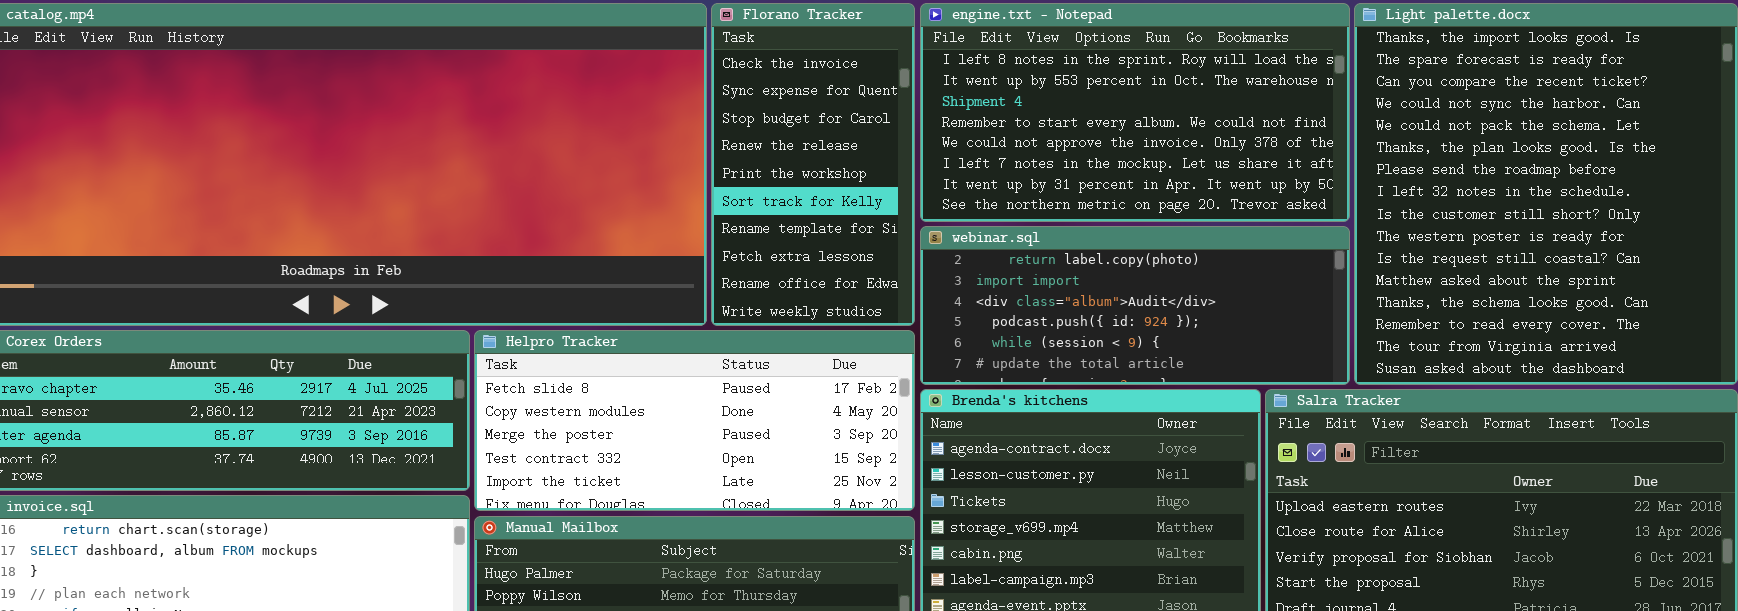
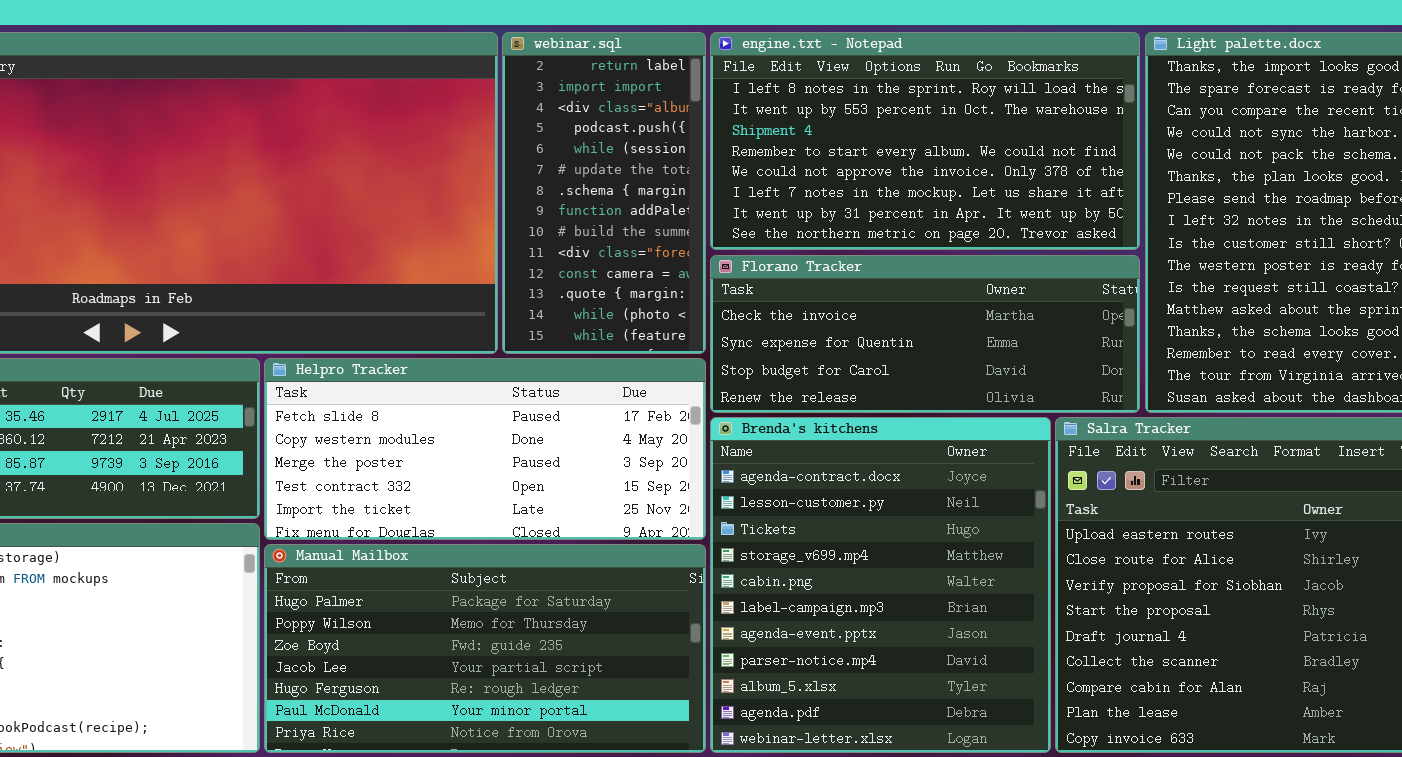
Florano Tracker: [711,3,915,326] -> [710,255,1140,413], moved, resized
webinar.sql: [920,226,1350,385] -> [502,32,706,354], moved, resized

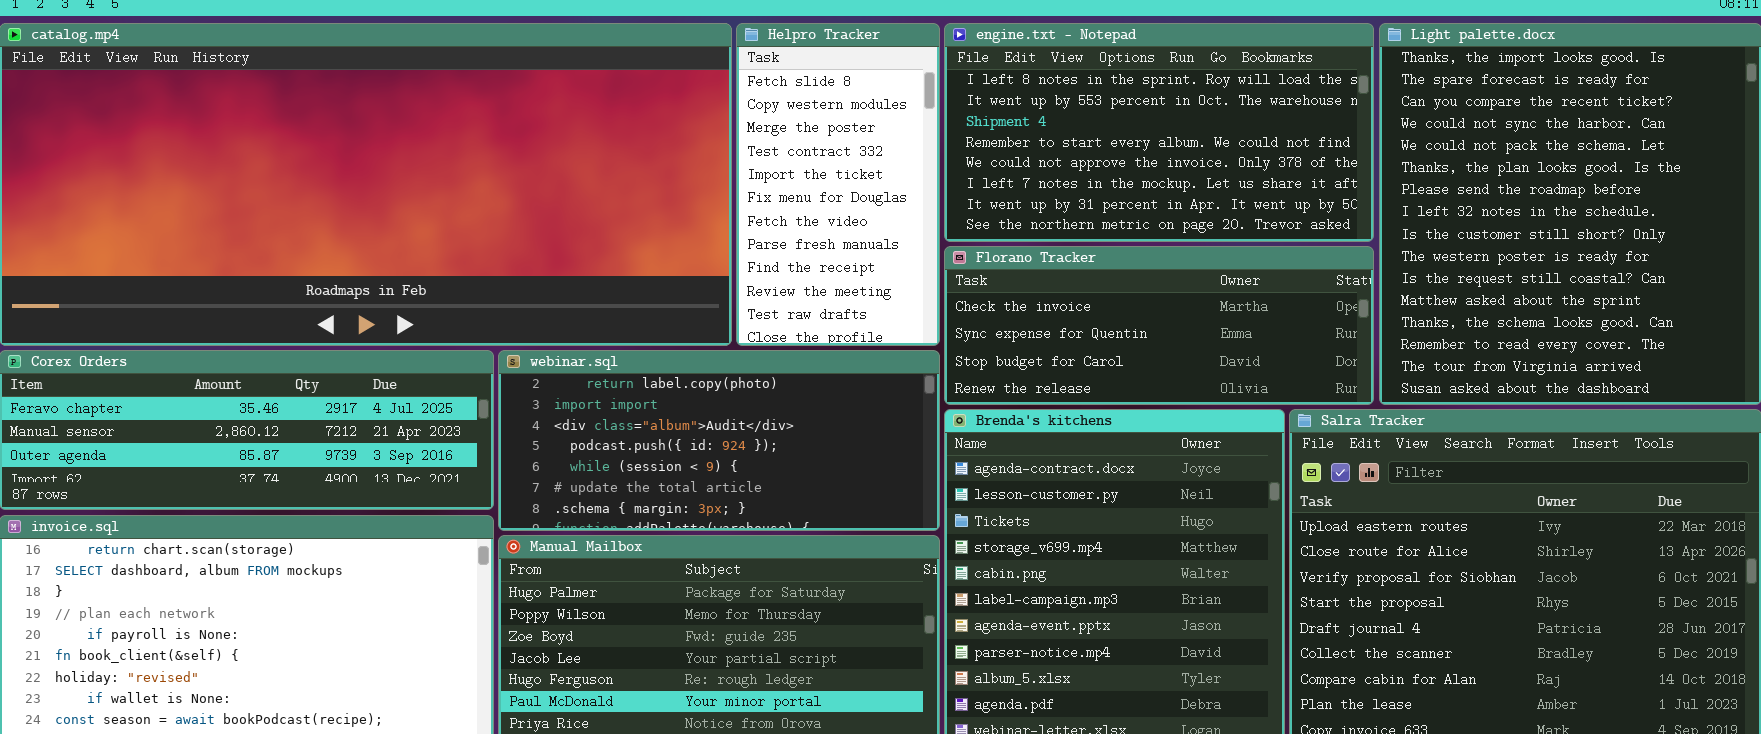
webinar.sql: [502,32,706,354] -> [498,350,940,531], moved, resized
Helpro Tracker: [264,358,706,540] -> [736,23,940,346], moved, resized

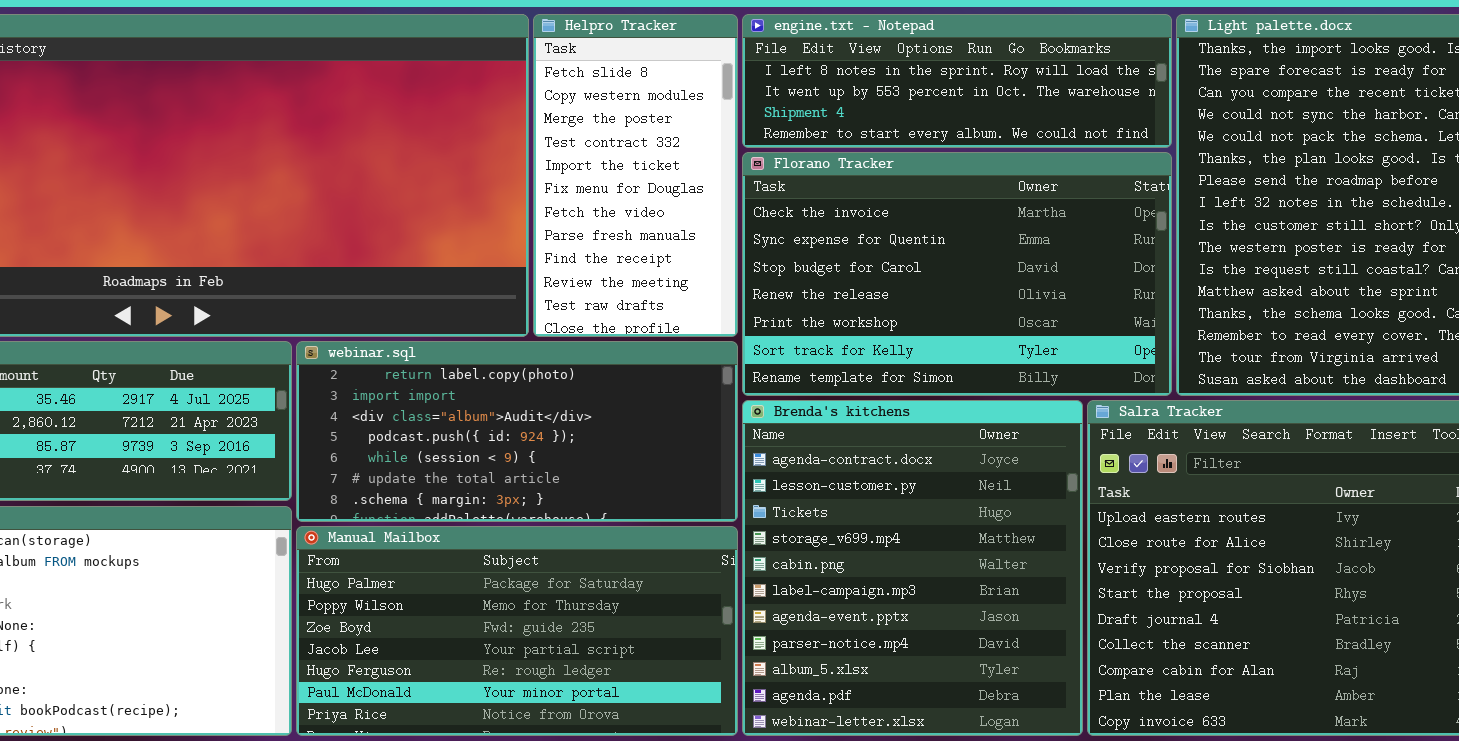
engine.txt - Notepad: [944,23,1374,242] -> [742,14,1172,148], resized
Florano Tracker: [944,246,1374,405] -> [742,152,1172,396], resized

